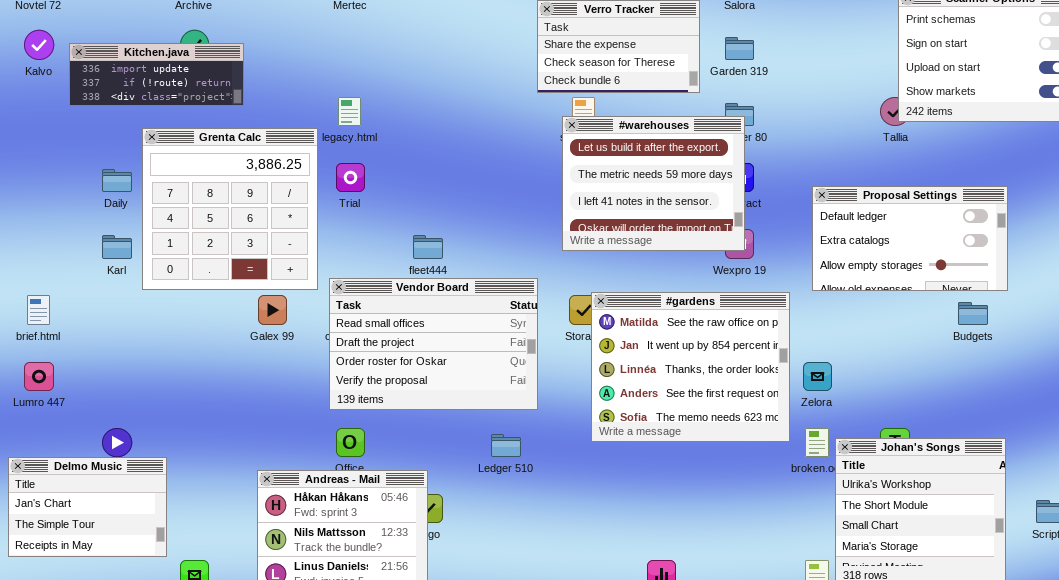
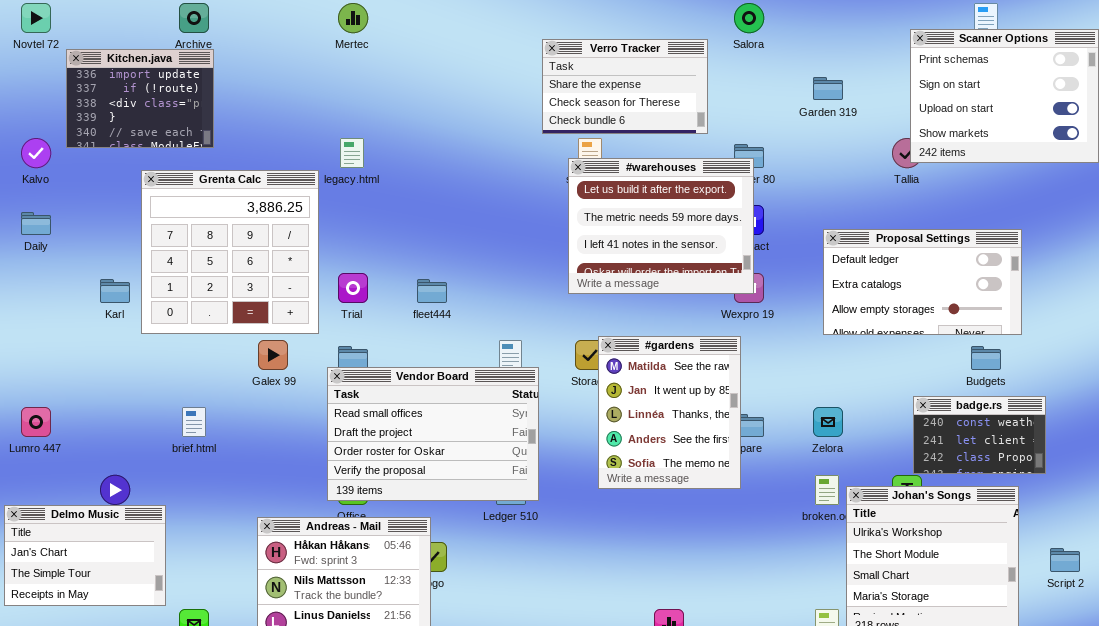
Kalvo: [24,30,54,60] -> [21,138,51,168], moved
Garden 319: [725,37,754,60] -> [813,77,843,100], moved
Kitchen.java: [69,43,244,106] -> [66,49,214,148], resized
Trial: [336,163,365,192] -> [338,273,368,303], moved
Daily: [102,169,132,192] -> [21,212,51,235], moved
Vendor Board: [329,278,538,410] -> [327,367,539,501], moved
#gardens: [591,292,790,442] -> [598,336,741,489], resized
brief.html: [27,295,50,325] -> [182,407,206,437], moved
badge.rs: none -> [913,396,1046,474], opened

